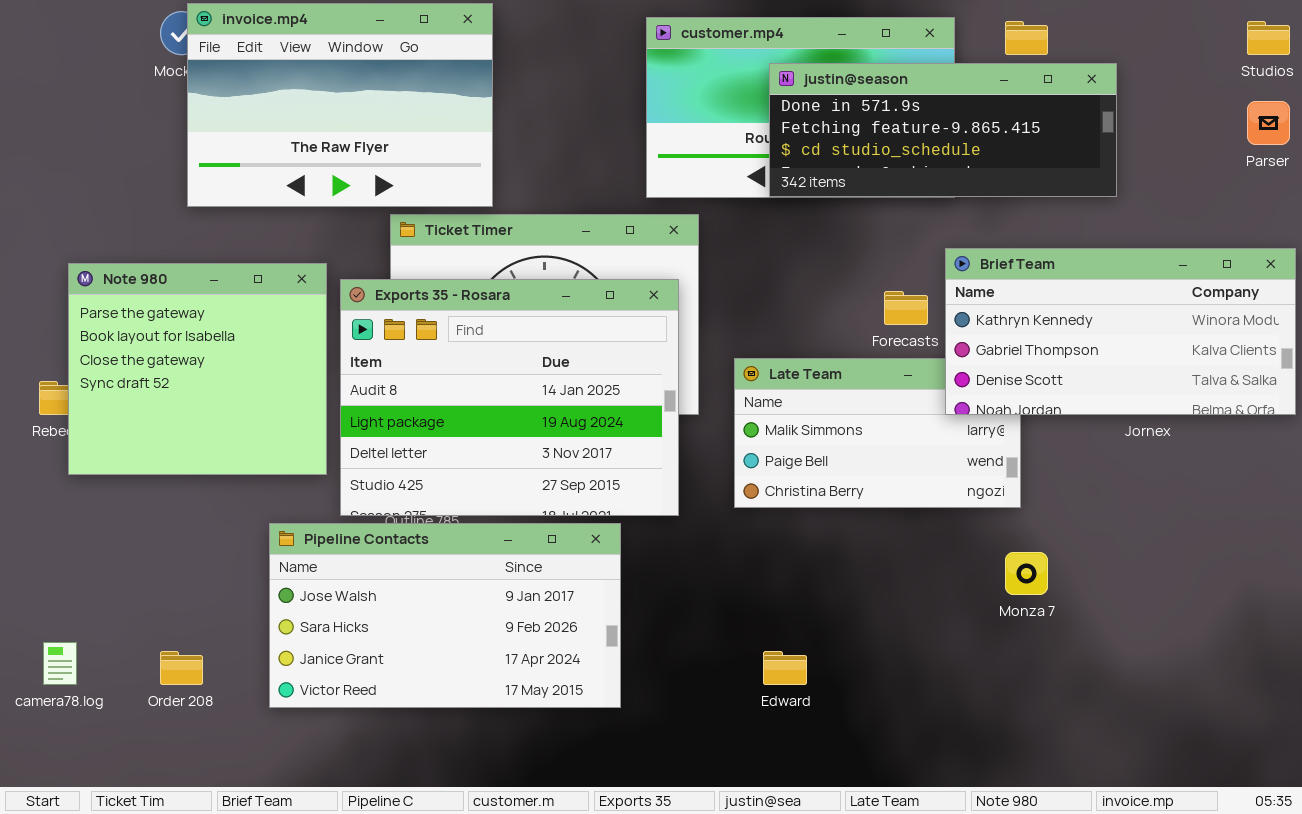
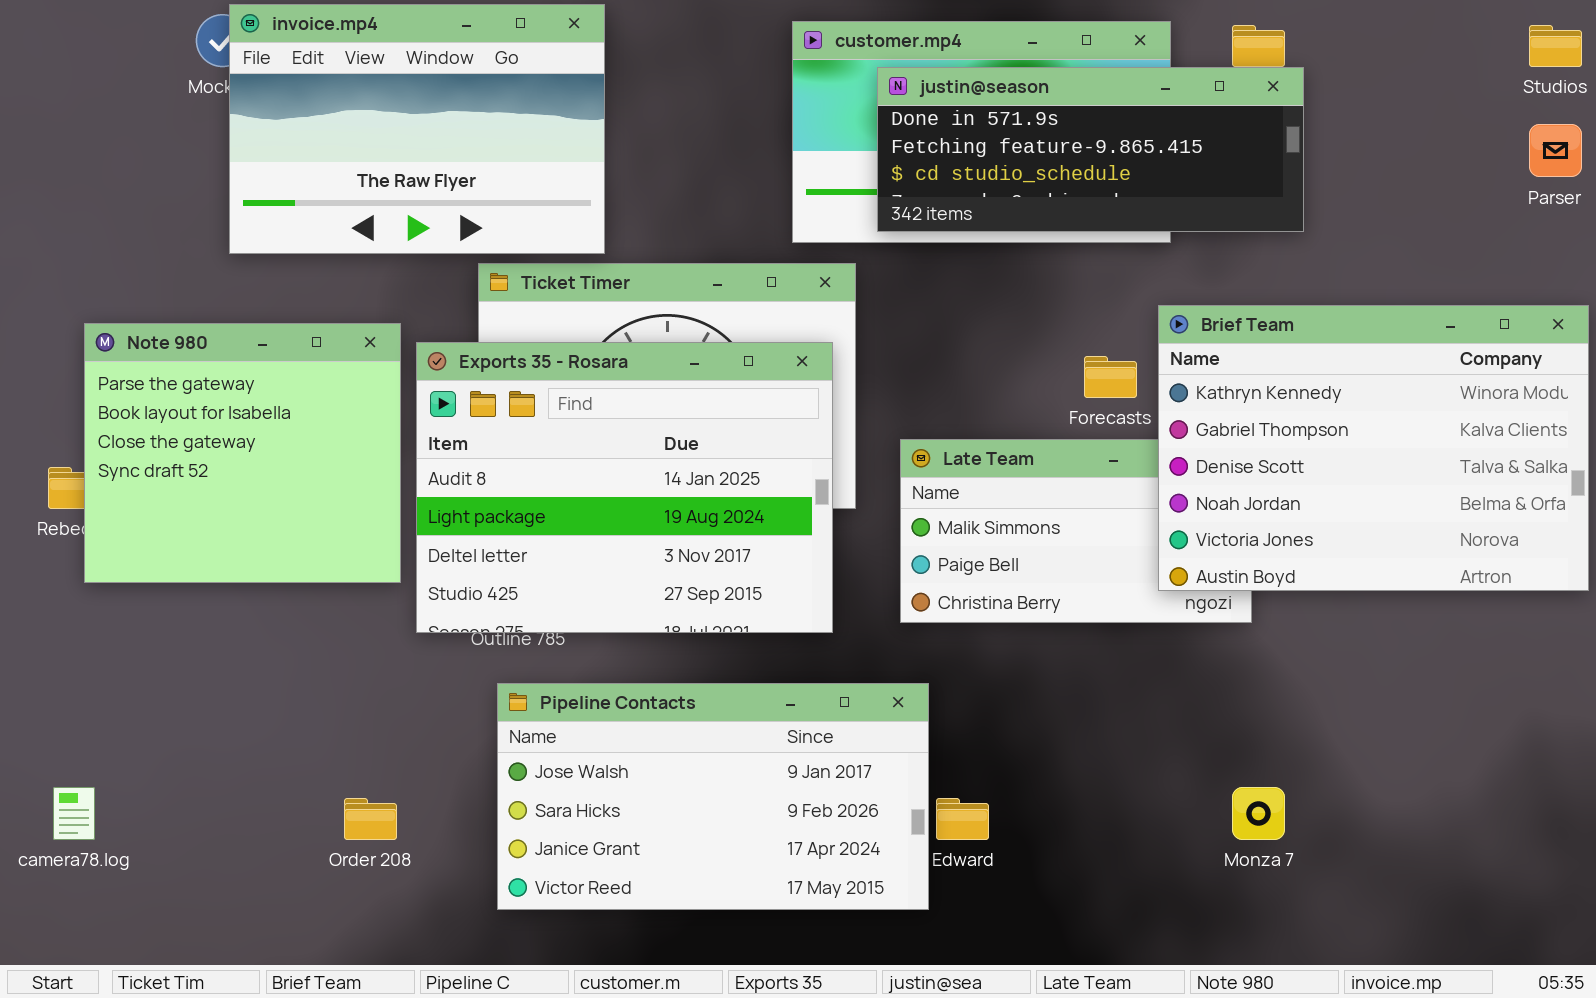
justin@season: [769,63,1117,197] -> [877,67,1304,232], moved
Brief Team: [945,248,1296,415] -> [1158,305,1589,591], resized
Pipeline Contacts: [269,523,621,708] -> [497,683,929,910], moved
Monza 7: [1005,552,1048,595] -> [1232,787,1285,840], moved
Order 208: [160,651,203,685] -> [344,798,397,840], moved

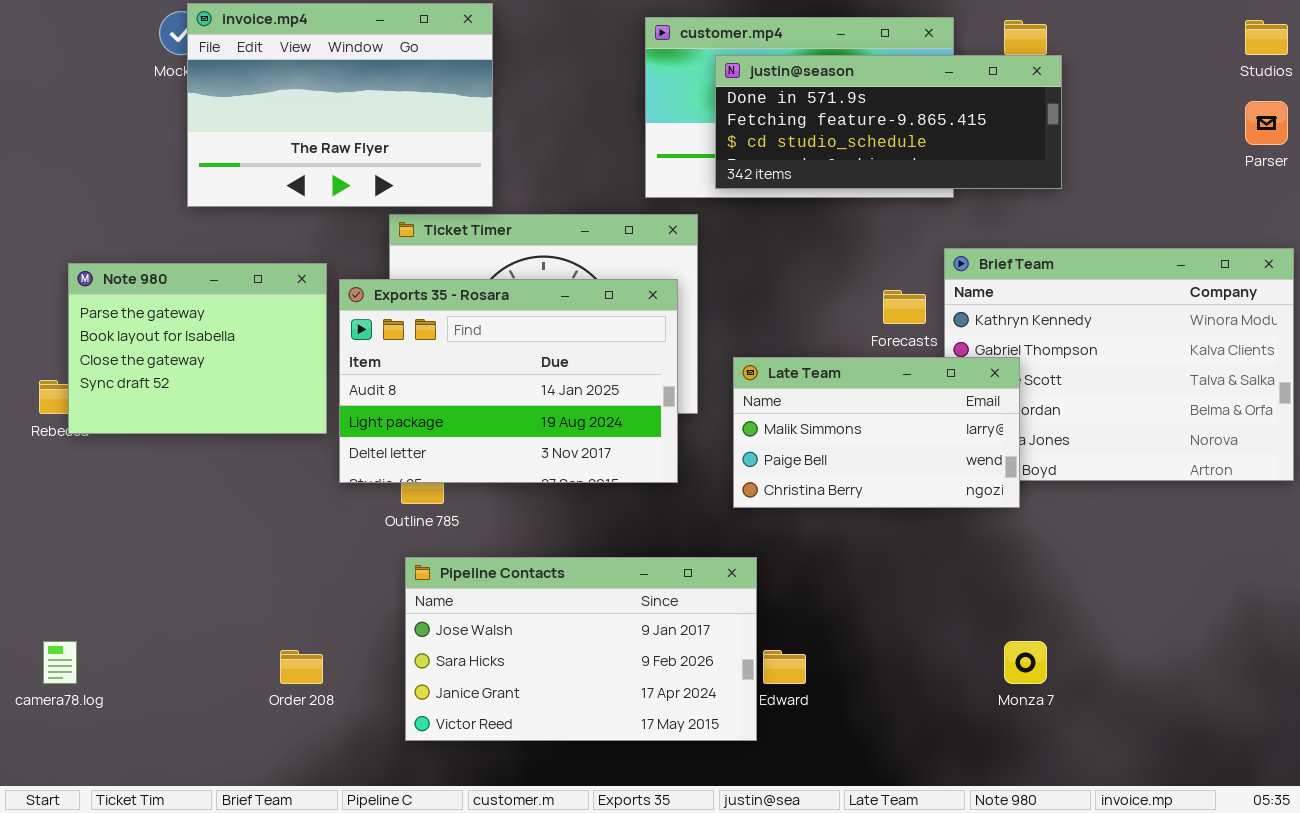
Note 980: [84,323,401,583] -> [68,263,327,434], resized
Exports 35 - Rosara: [416,342,833,633] -> [339,279,678,483], resized
Late Team: [900,439,1252,623] -> [733,357,1020,508], raised

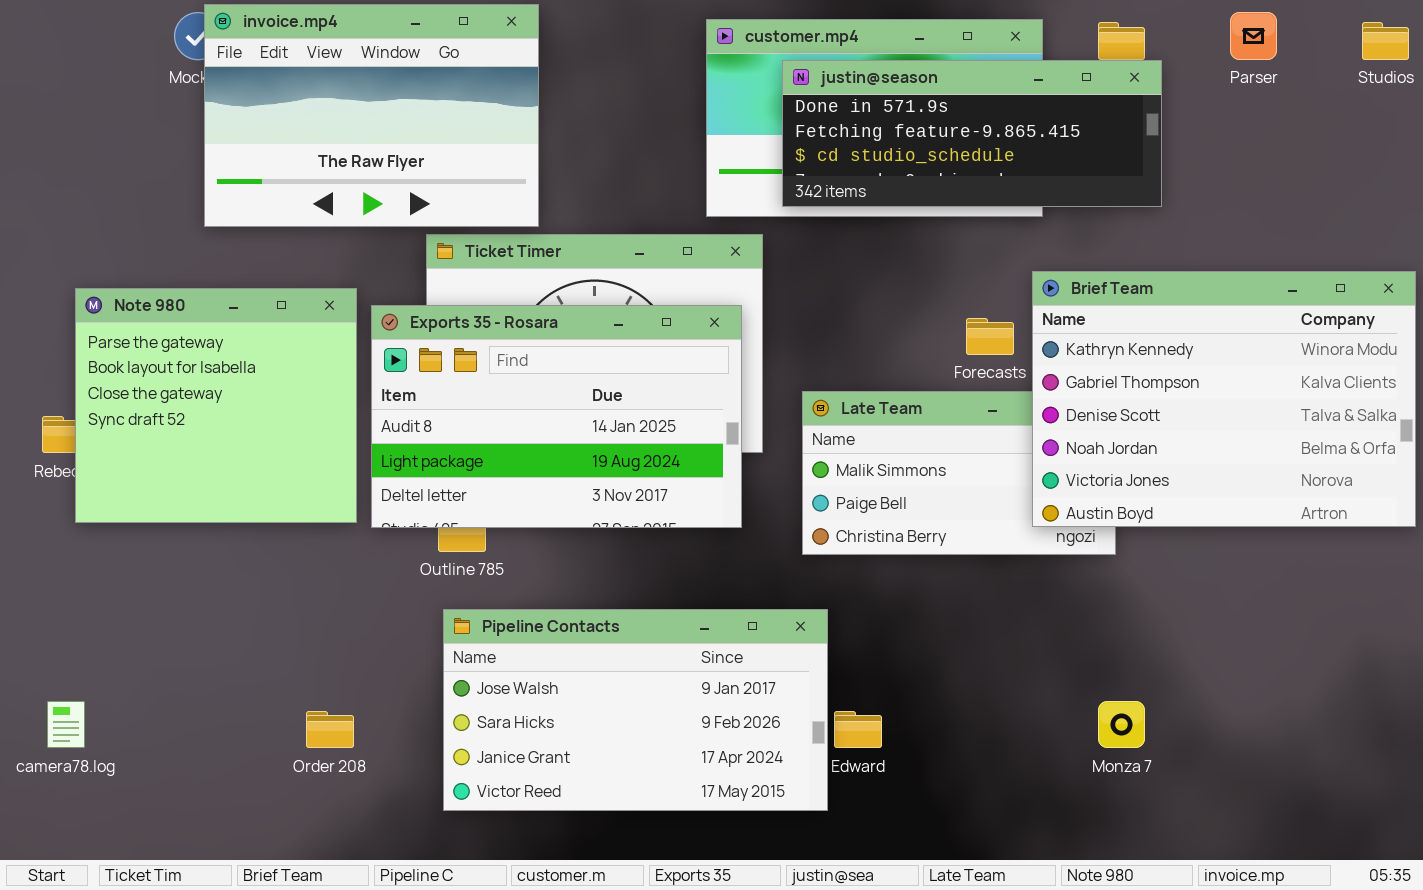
Parser: [1245,101,1288,145] -> [1230,12,1277,60], moved
Brief Team: [944,248,1294,481] -> [1032,271,1416,527], raised
Note 980: [68,263,327,434] -> [75,288,357,523], resized

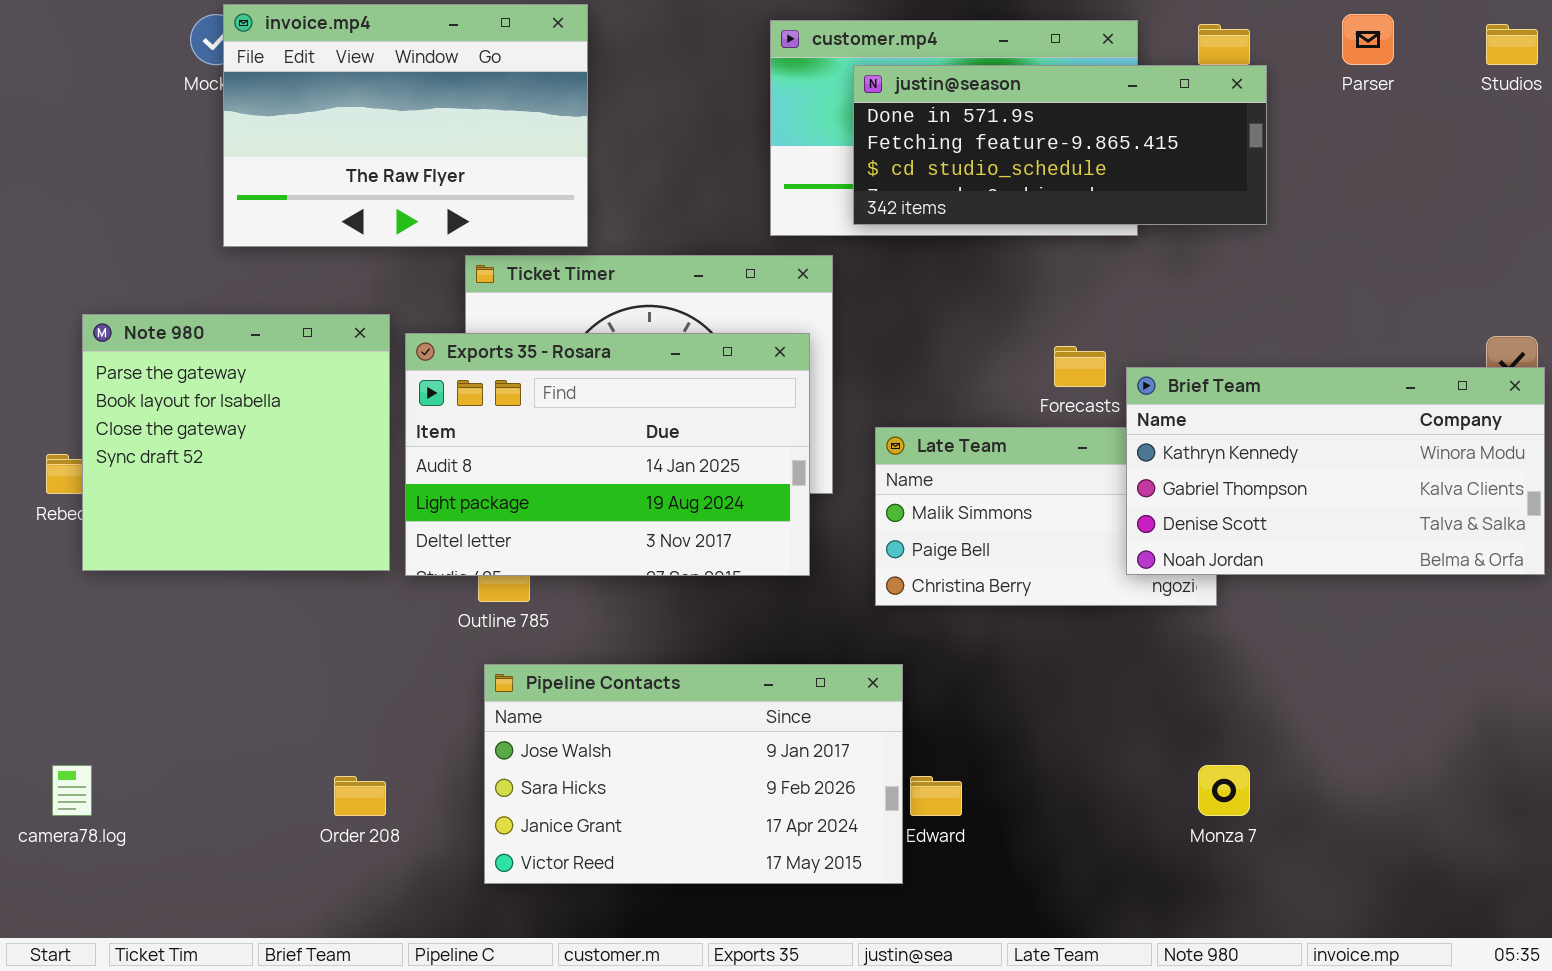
Brief Team: [1032,271,1416,527] -> [1126,367,1545,575], resized

